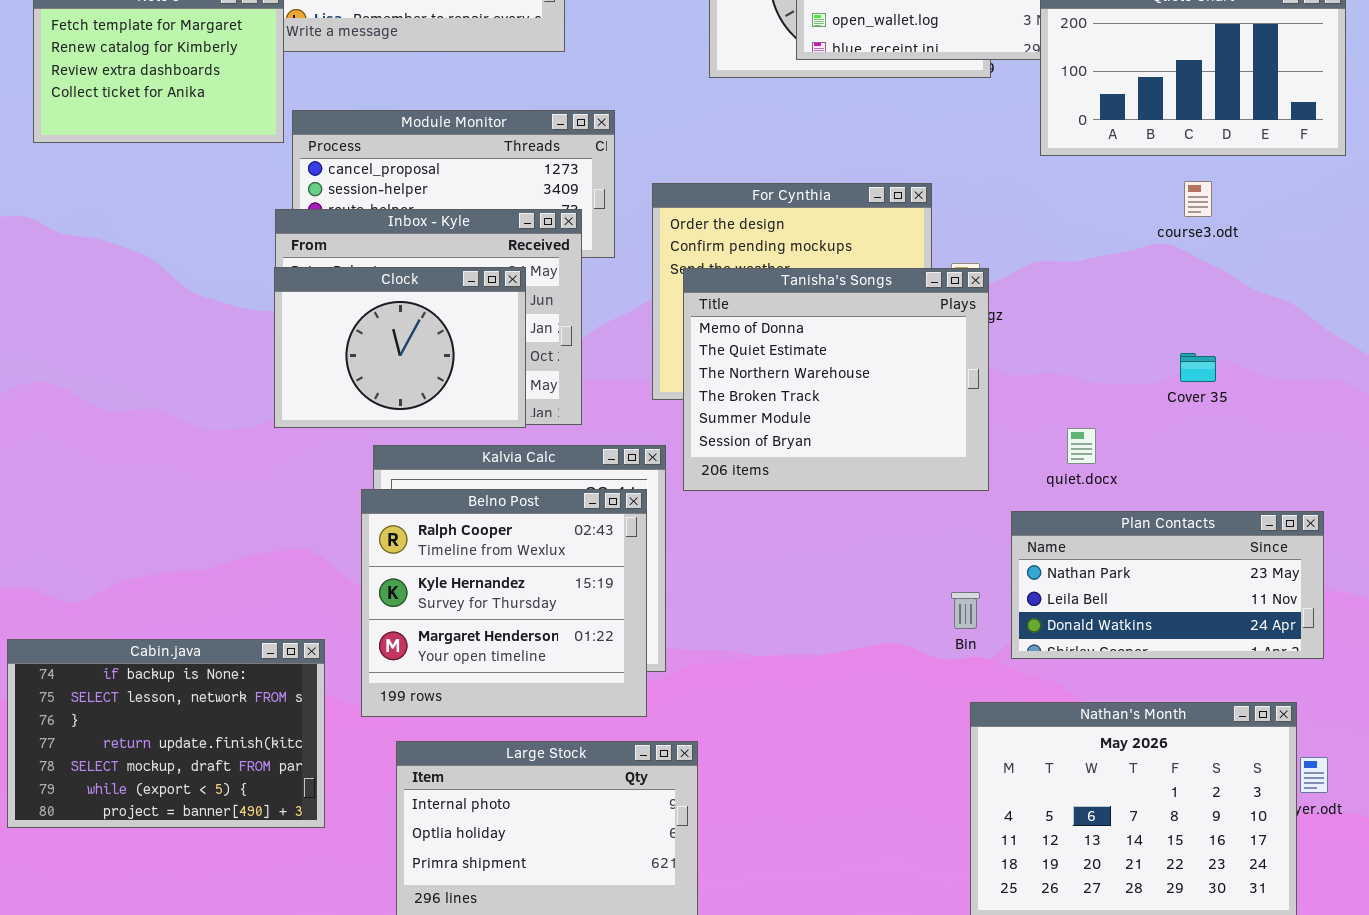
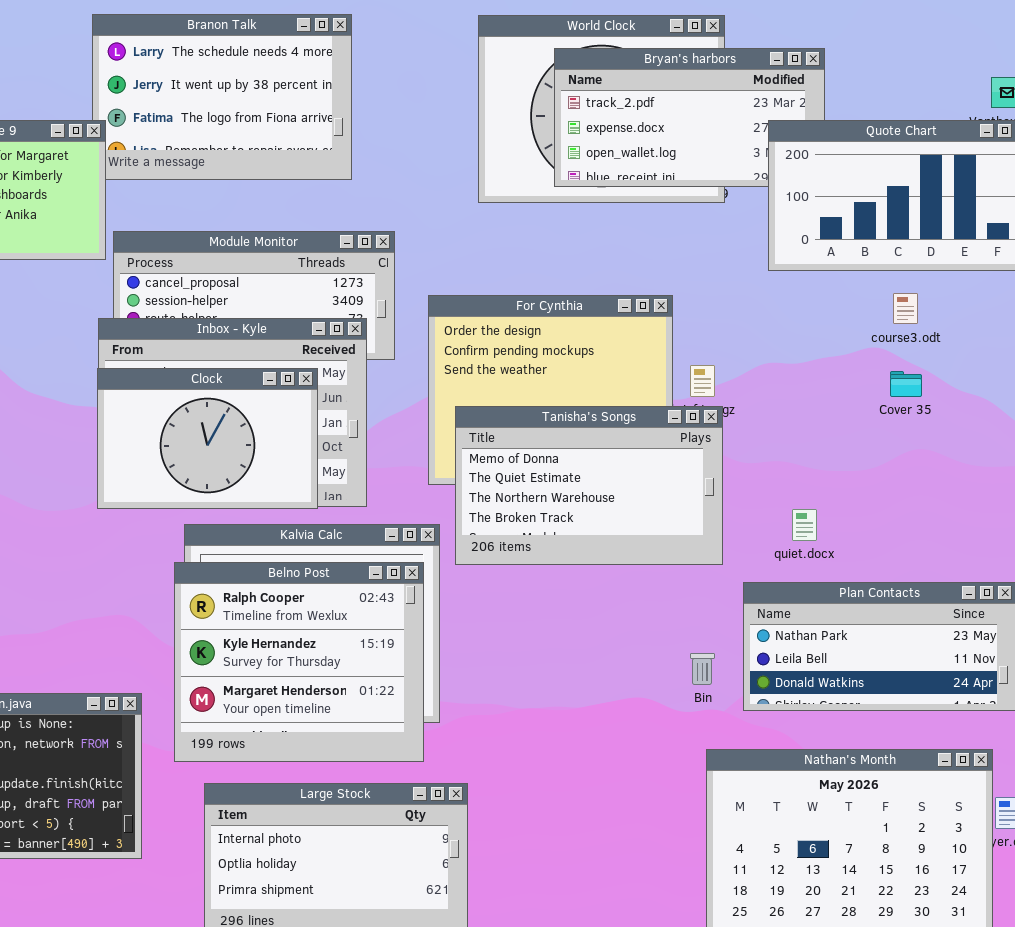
Tanisha's Songs: [683,268,989,491] -> [455,406,723,565], resized
Cover 35: [1180,353,1216,382] -> [890,371,922,397], moved

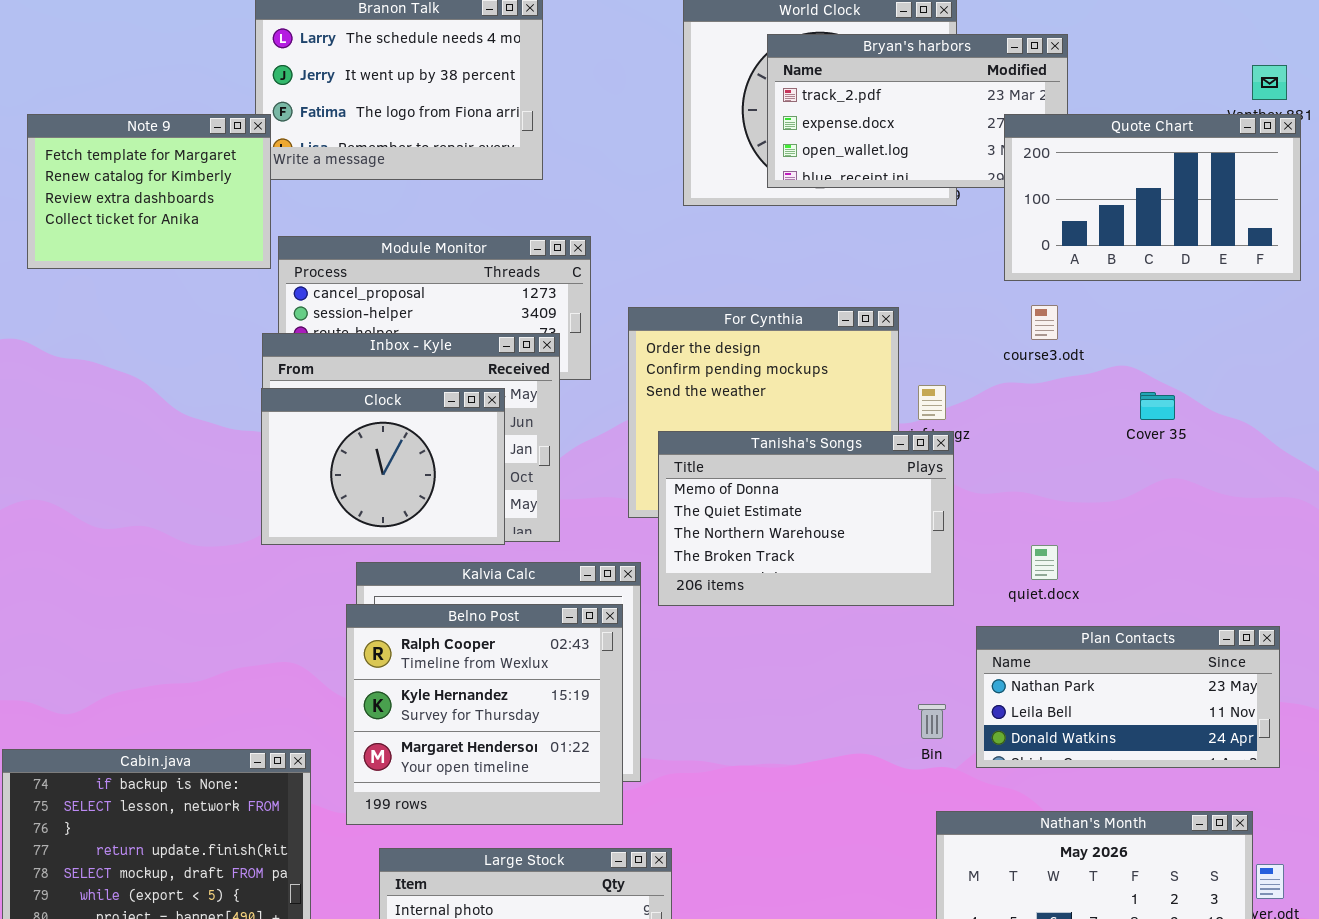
course3.odt: [893,293,918,324] -> [1031,305,1058,340], moved

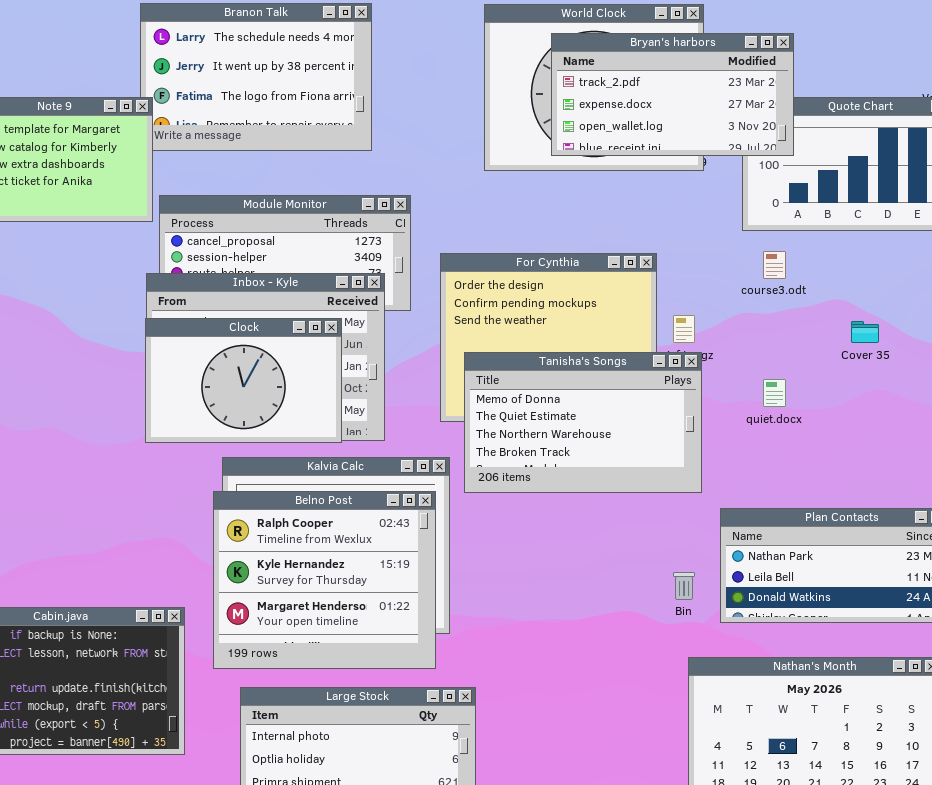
Bryan's harbors: [767,34,1068,188] -> [551,33,794,156], raised
quiet.docx: [1031,545,1058,580] -> [763,379,786,407], moved

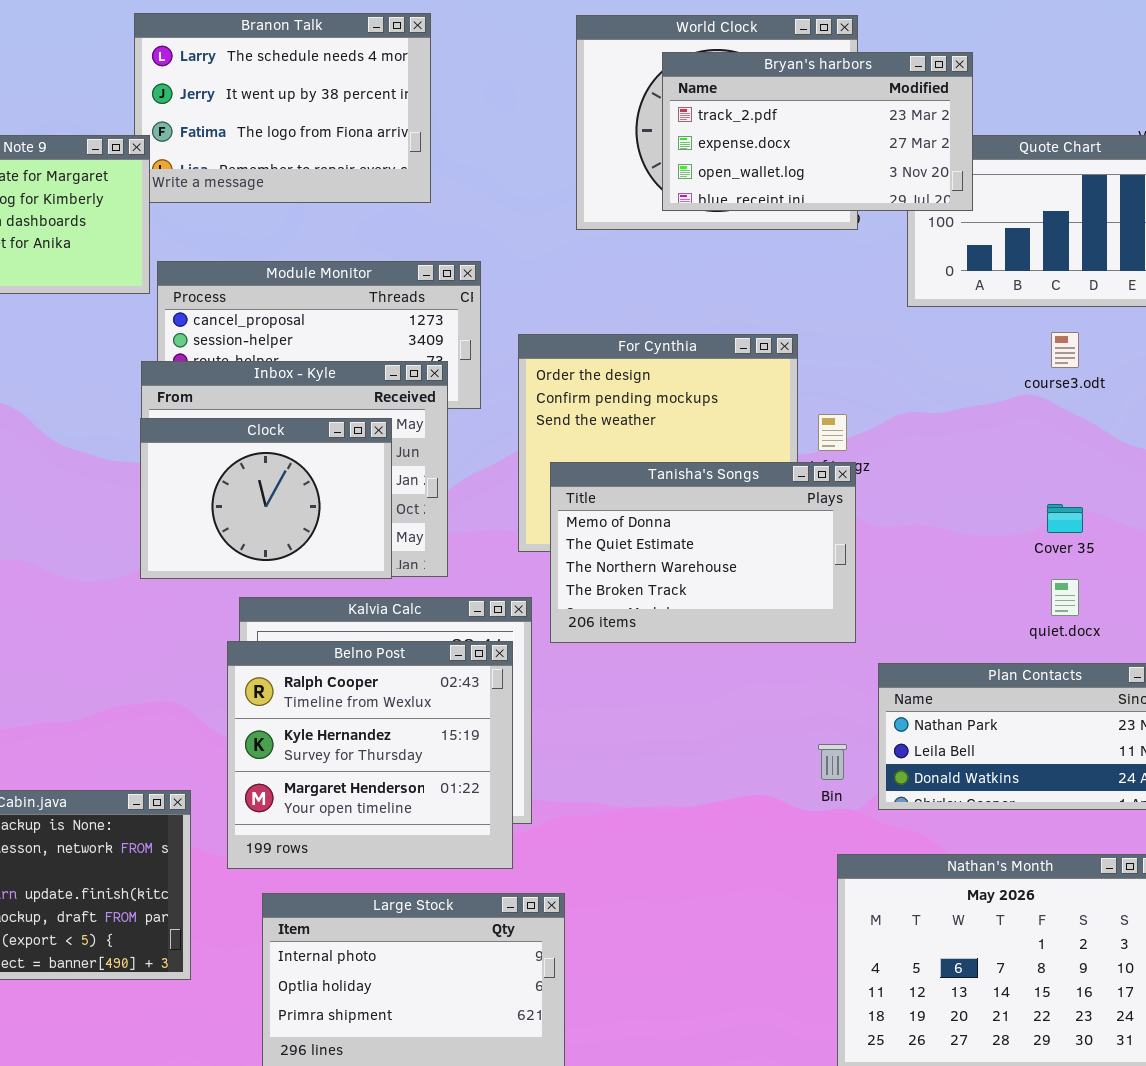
course3.odt: [763,251,786,279] -> [1051,332,1079,368], moved
Cover 35: [851,321,879,343] -> [1047,504,1083,533], moved
quiet.docx: [763,379,786,407] -> [1051,579,1079,616], moved

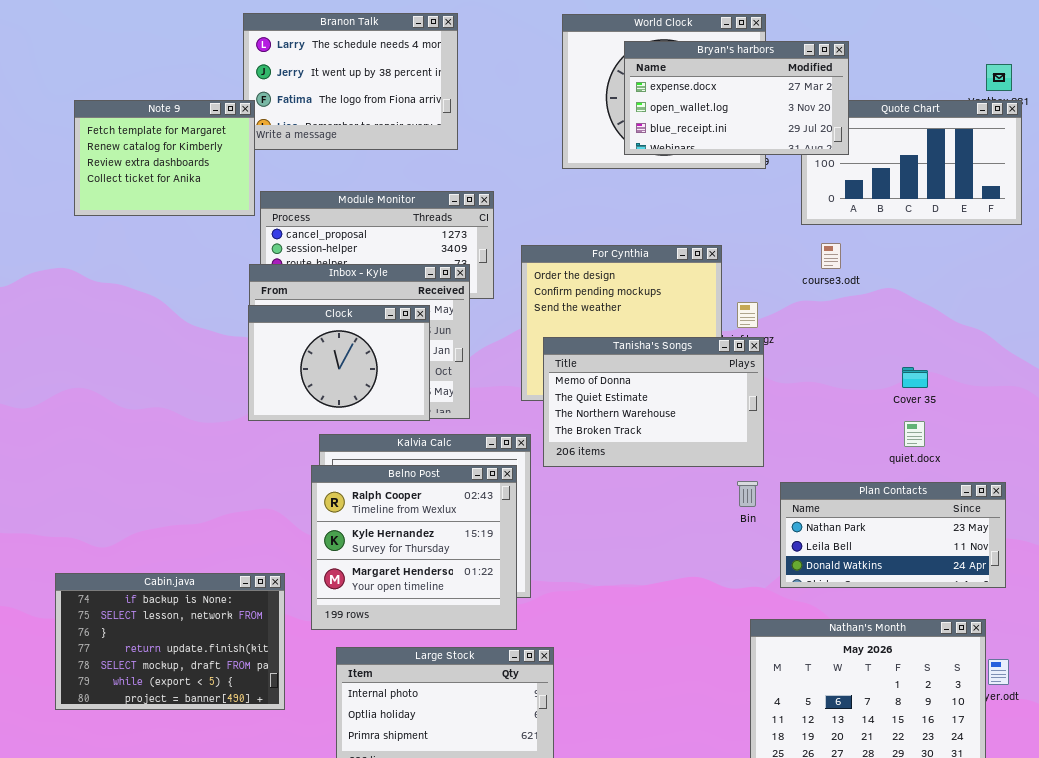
Bryan's harbors: [662,52,973,211] -> [624,41,849,155], scrolled down 1 row
course3.odt: [1051,332,1079,368] -> [821,243,841,269], moved
Bin: [818,744,847,780] -> [737,481,758,507], moved

